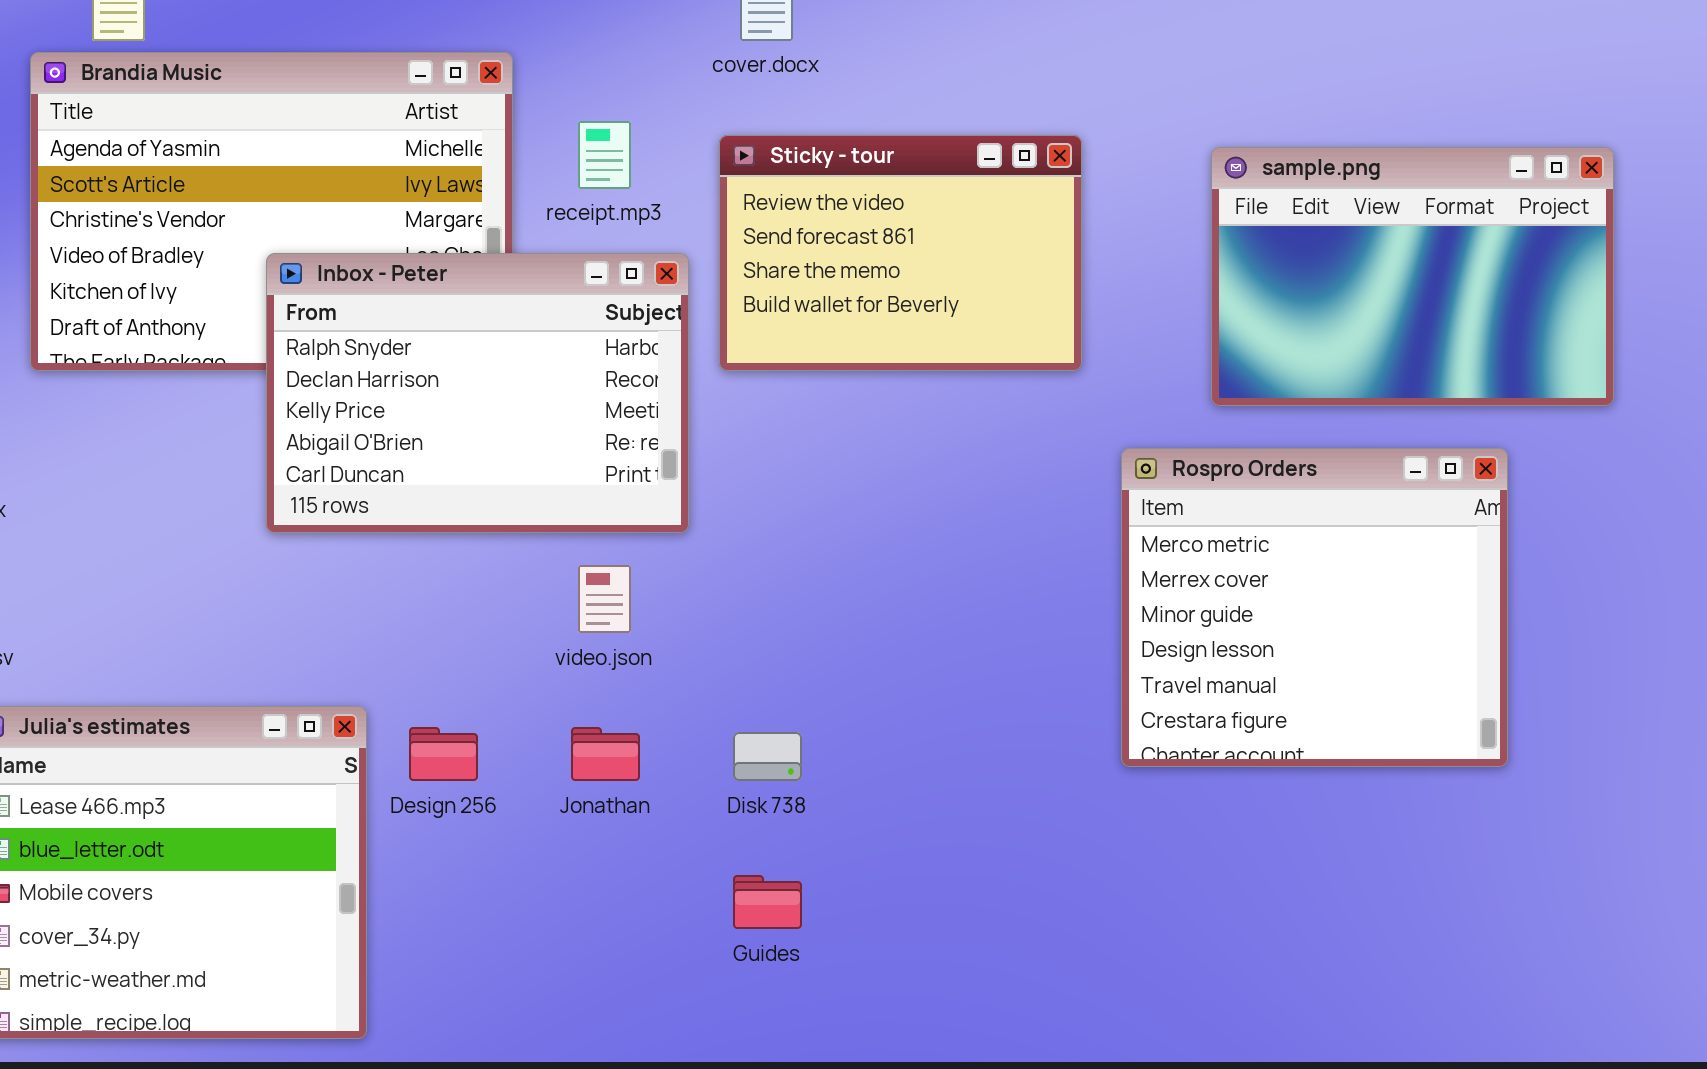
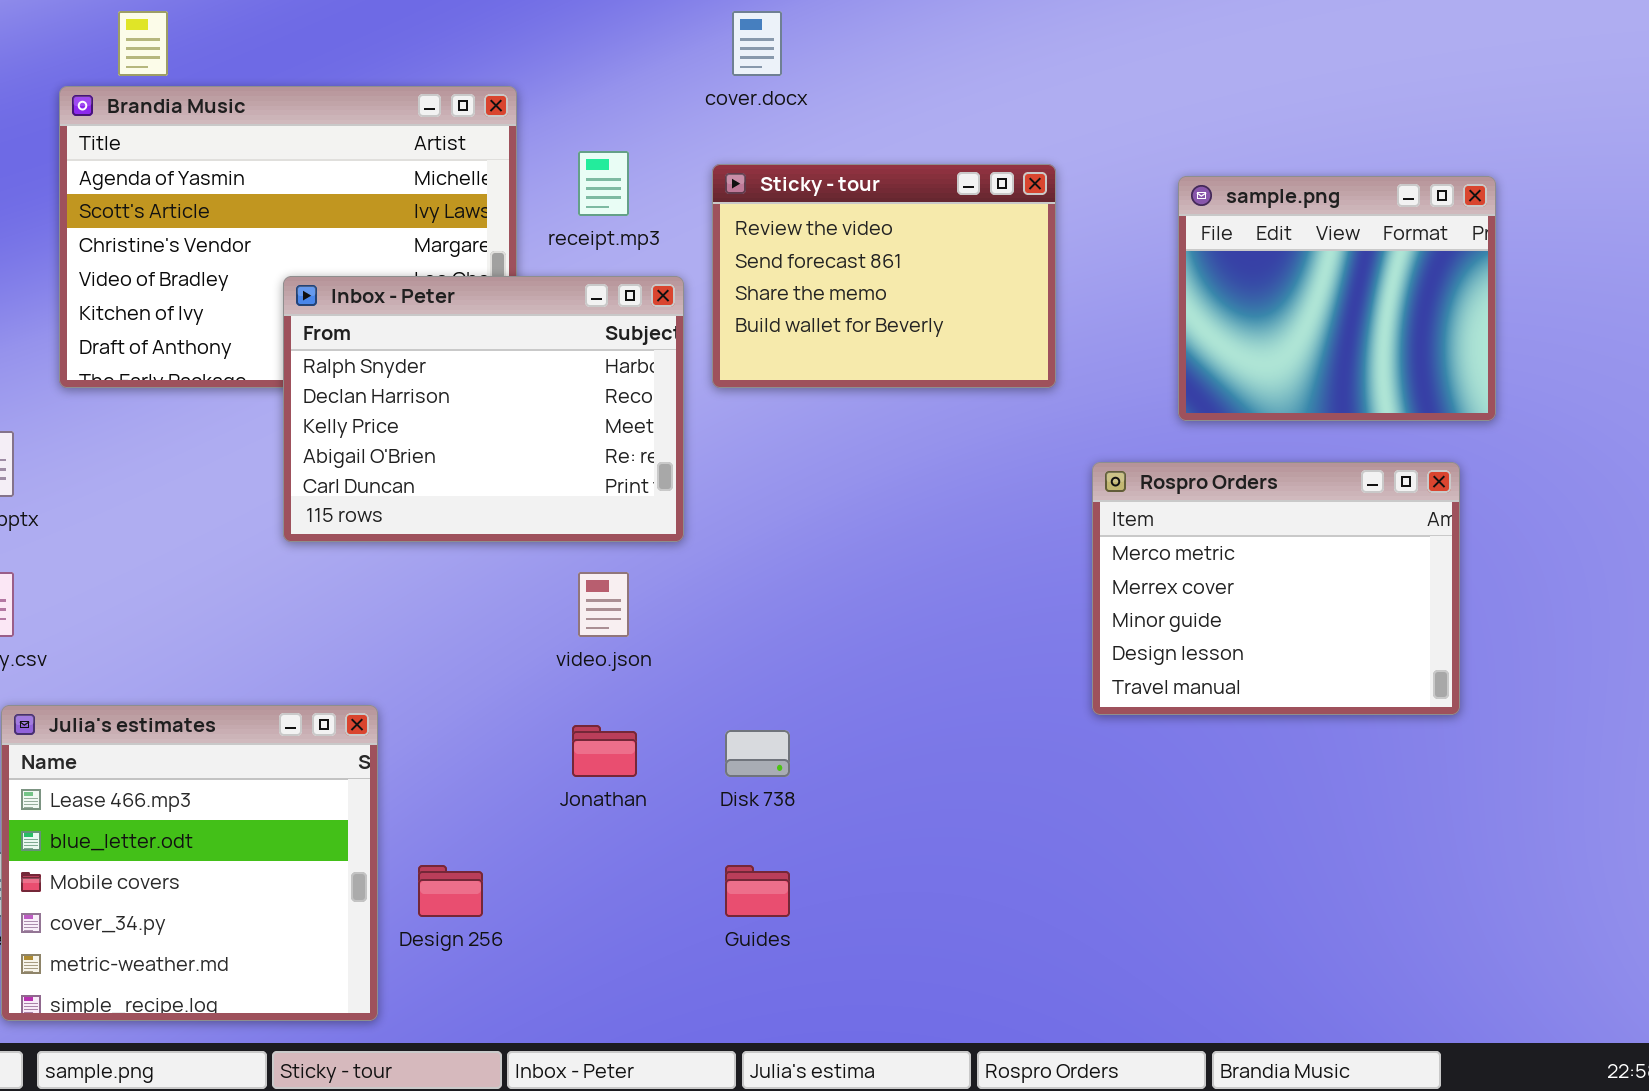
sample.png: [1211,147,1614,406] -> [1178,176,1496,421], resized
Rospro Orders: [1121,448,1508,767] -> [1092,462,1460,715], resized
Design 256: [409,727,478,781] -> [418,865,483,917], moved

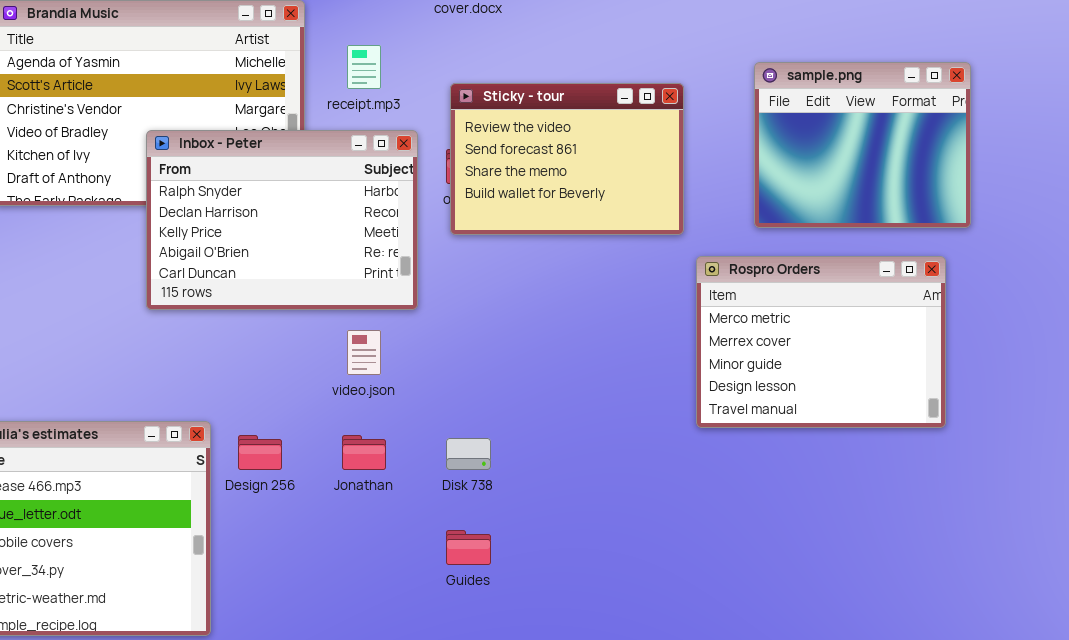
Sticky - tour: [712,164,1056,388] -> [450,83,684,235], moved
Design 256: [418,865,483,917] -> [238,435,282,470], moved

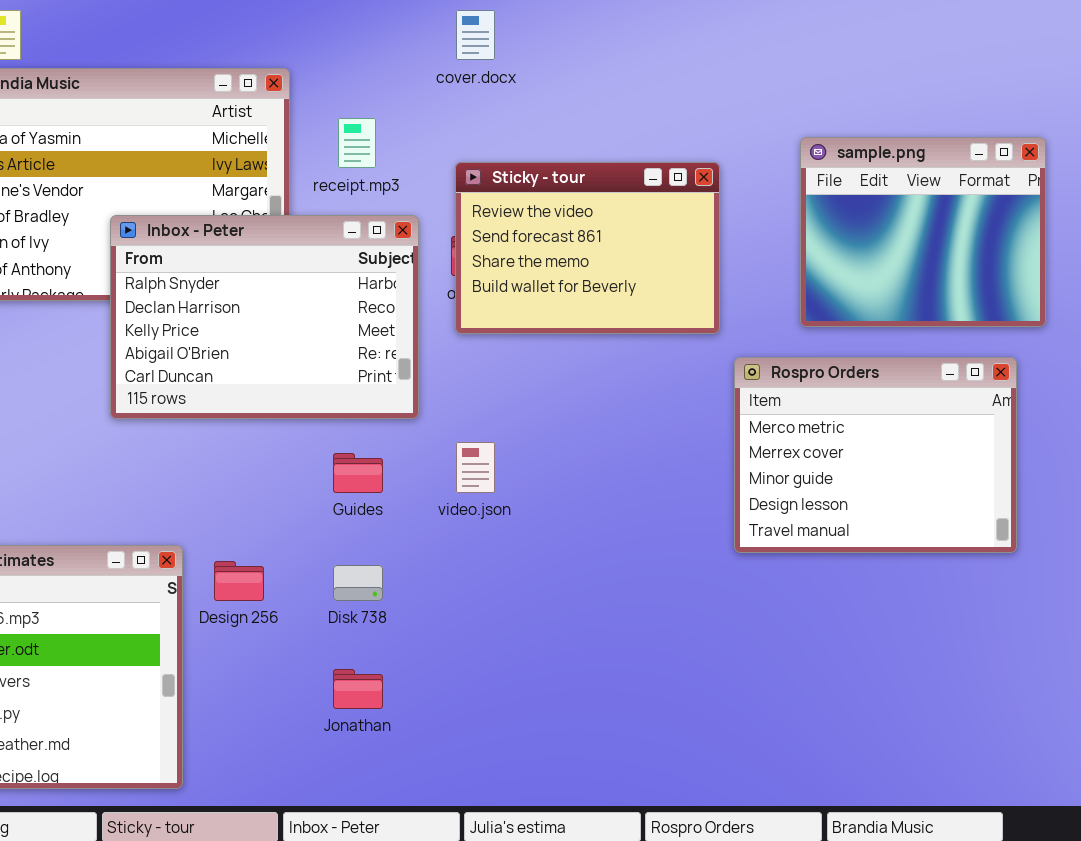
video.json: [347,330,381,375] -> [456,442,495,493], moved
Jonathan: [342,435,386,470] -> [333,669,383,709], moved
Disk 738: [446,438,491,470] -> [333,565,383,601], moved
Guides: [446,530,491,565] -> [333,453,383,493], moved

